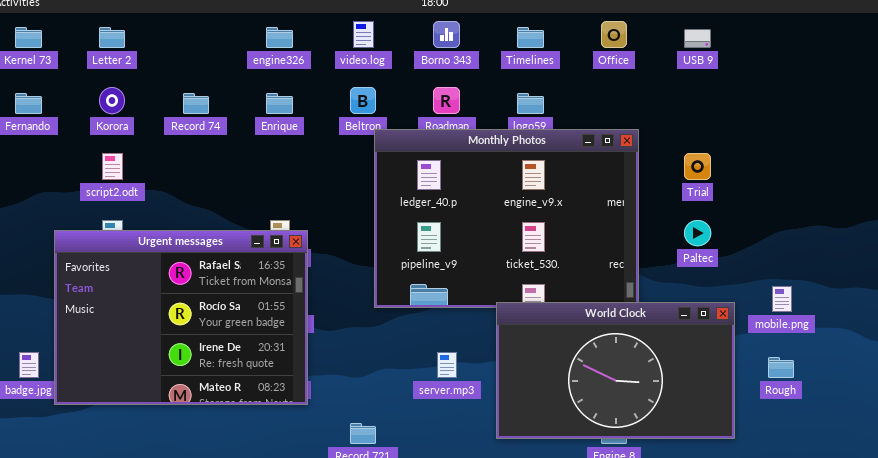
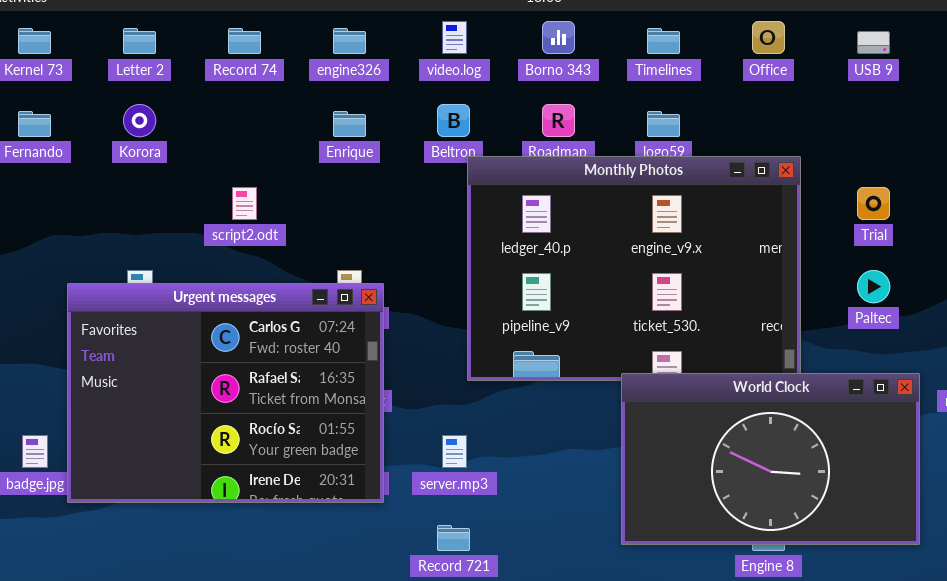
Record 74: [183,93,209,114] -> [228,28,261,54], moved
script2.odt: [102,153,123,180] -> [232,187,257,220], moved
Urgent messages: [54,230,308,405] -> [67,283,384,503], scrolled up 1 row
server.mp3: [437,352,457,378] -> [442,435,467,468], moved

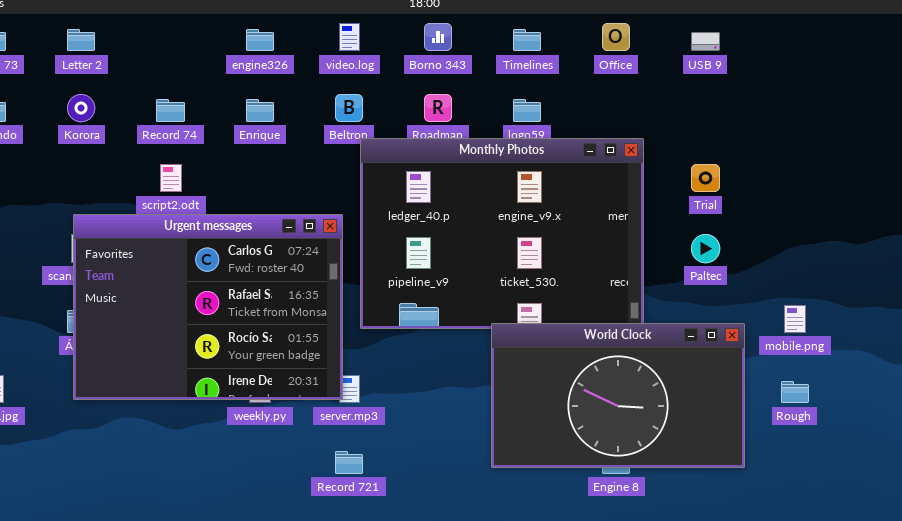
Record 74: [228,28,261,54] -> [156,99,185,122], moved
Urgent messages: [67,283,384,503] -> [73,214,343,400], moved

